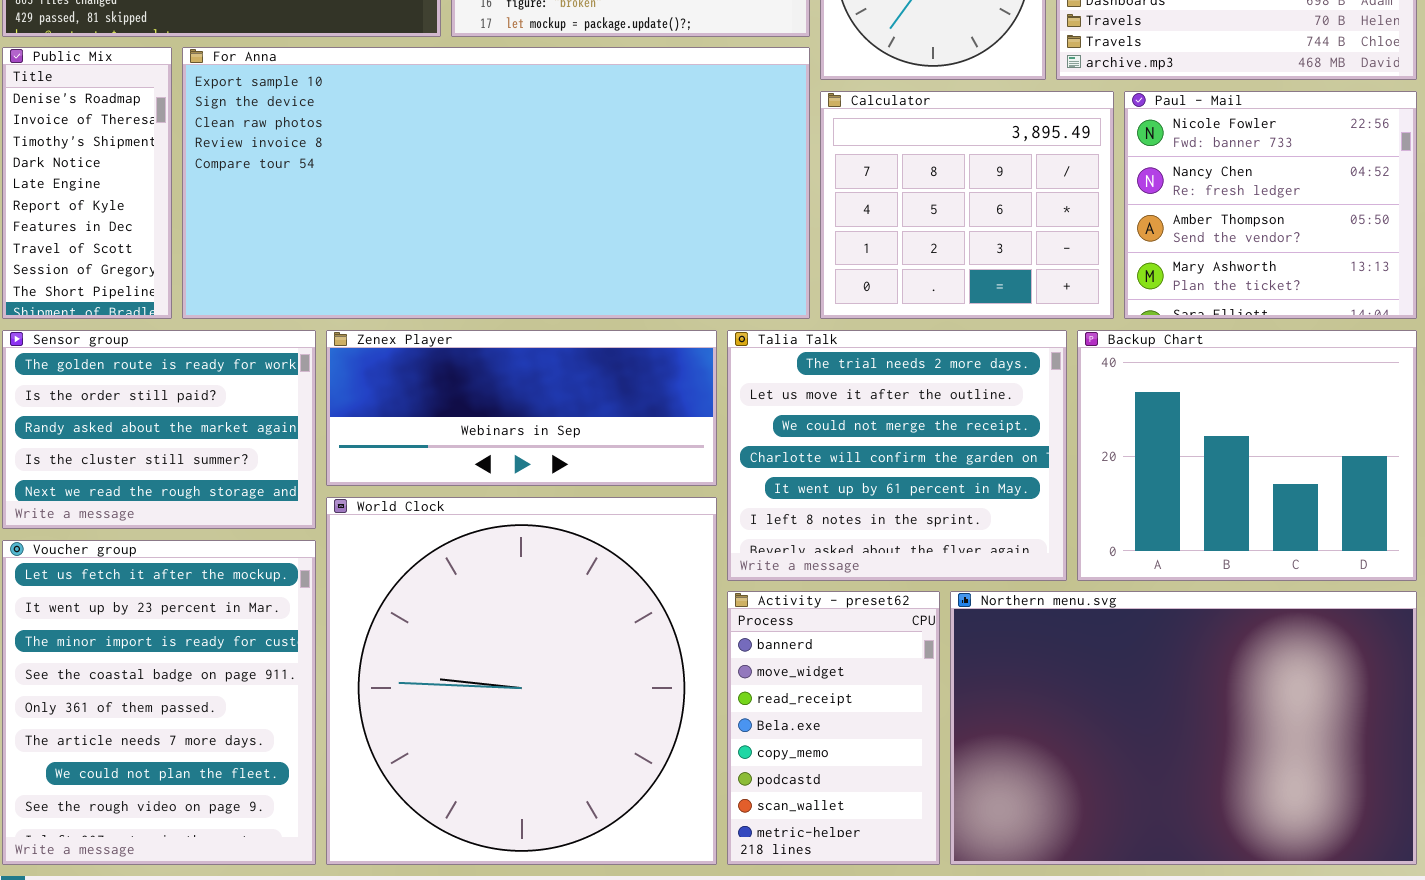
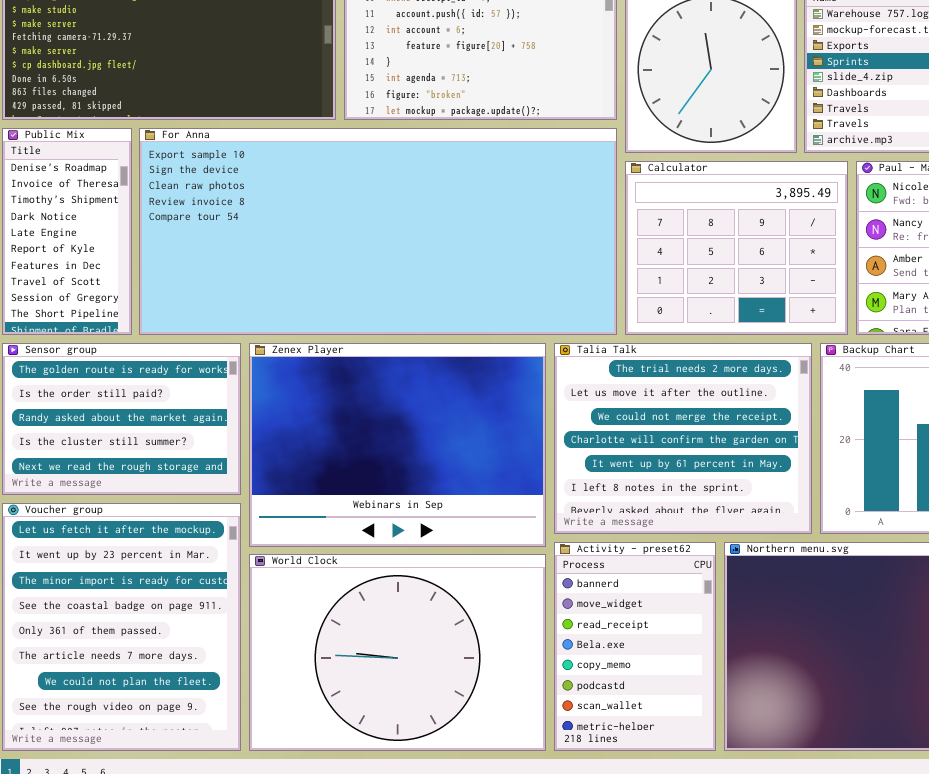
Zenex Player: [326,330,717,486] -> [249,343,546,547], resized
World Clock: [326,497,717,865] -> [249,554,546,751], resized

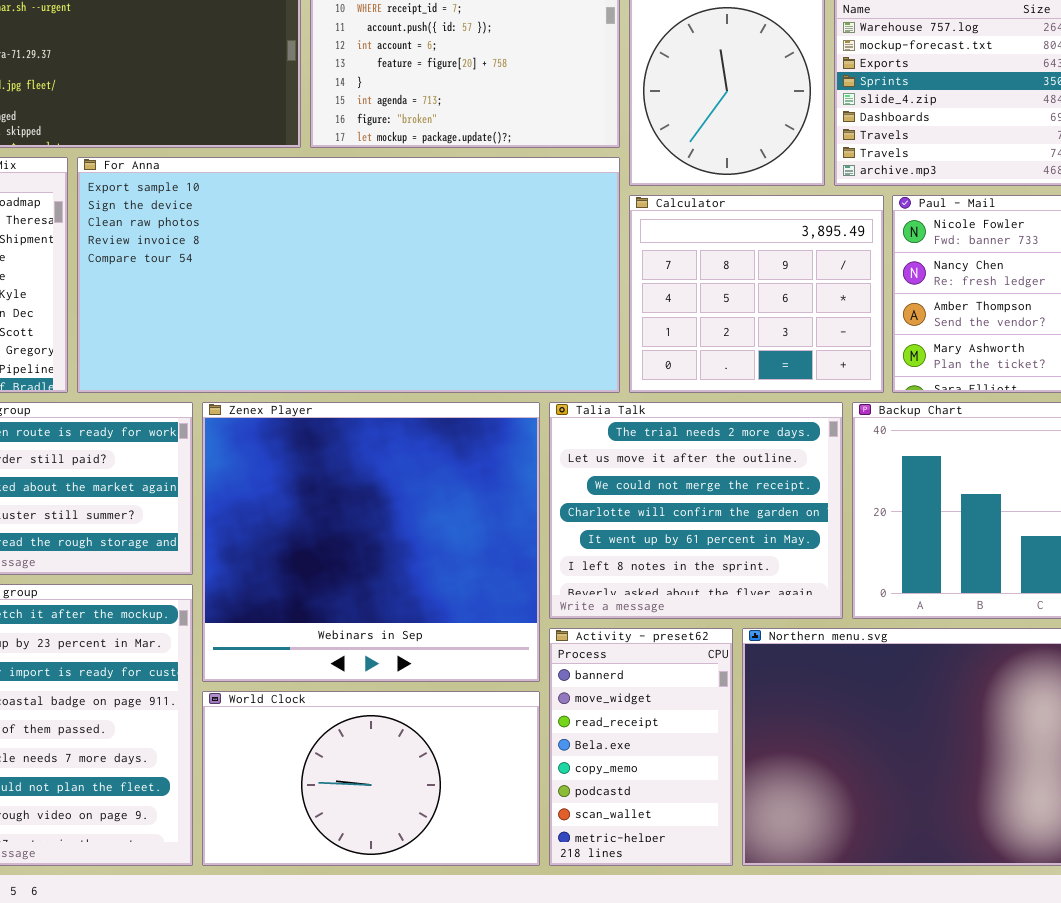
Zenex Player: [249,343,546,547] -> [202,402,540,682], resized
World Clock: [249,554,546,751] -> [202,691,540,866], resized

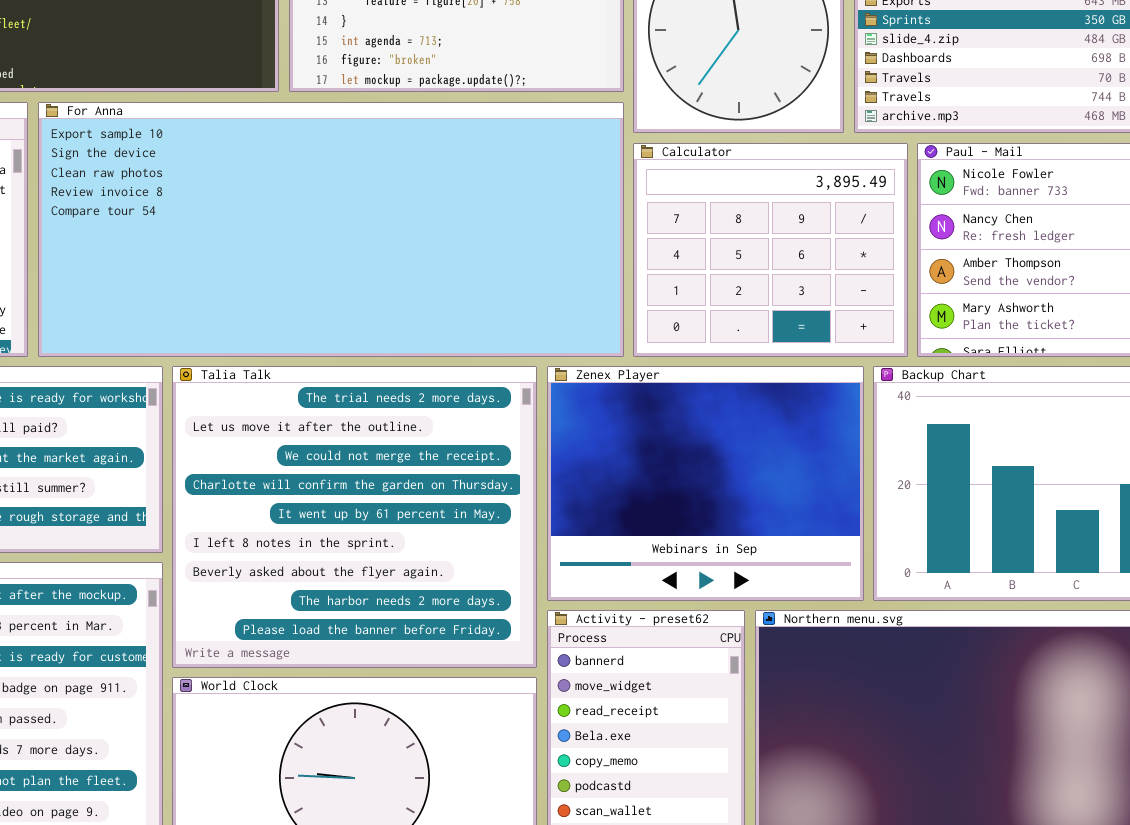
Zenex Player: [202,402,540,682] -> [547,366,864,601], moved, resized
Talia Talk: [549,402,843,619] -> [172,366,537,668], moved, resized

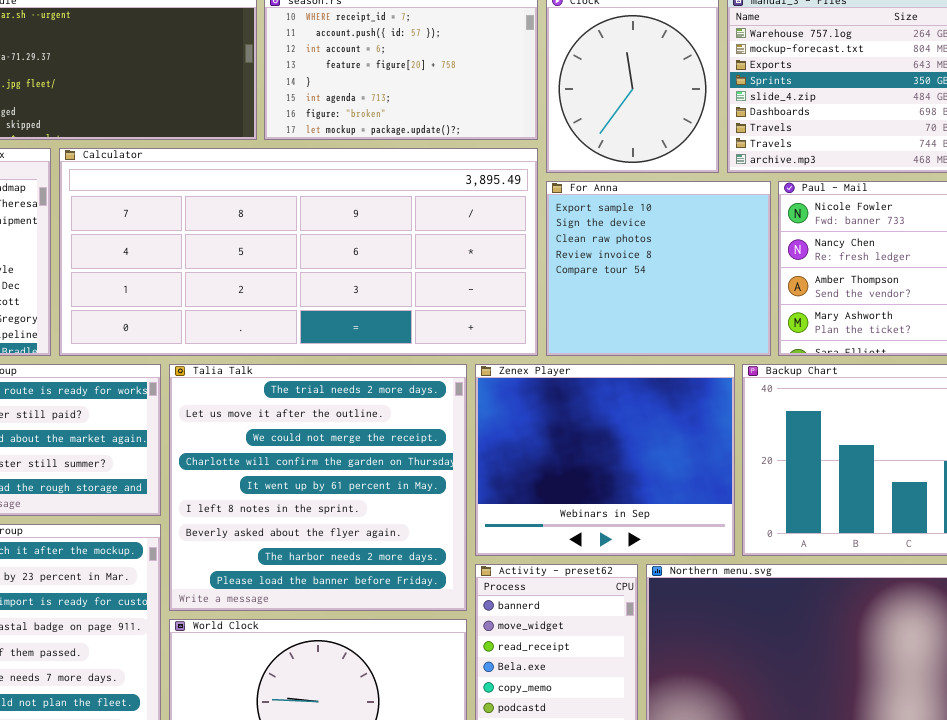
For Anna: [38,102,624,357] -> [546,181,771,356], moved, resized
Calculator: [633,143,908,357] -> [59,148,538,356], moved, resized

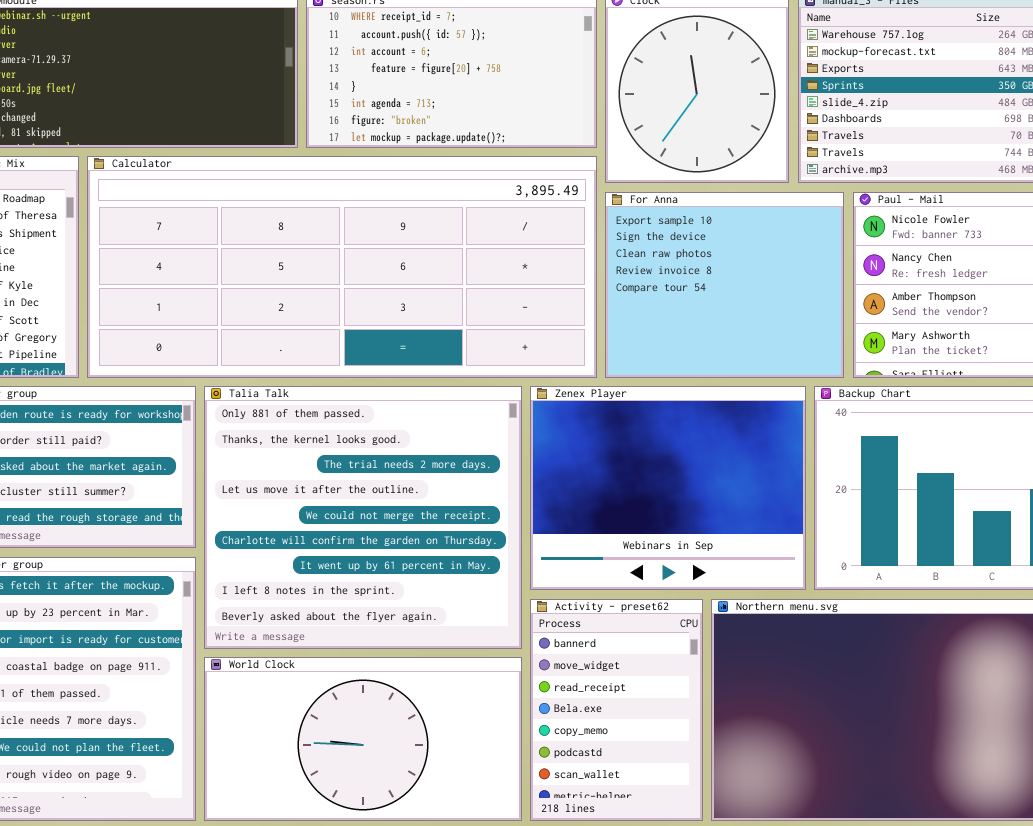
Talia Talk: [169,364,467,611] -> [204,386,522,649], scrolled up 2 rows

